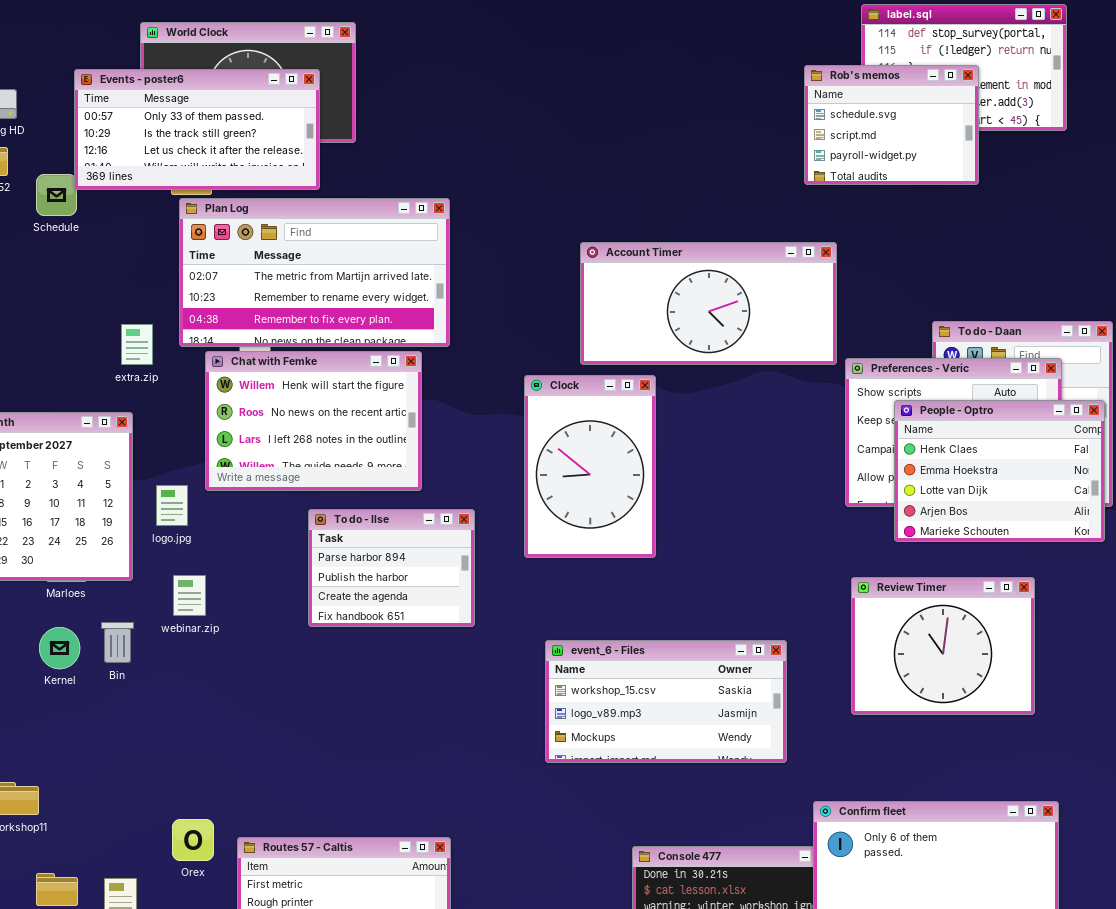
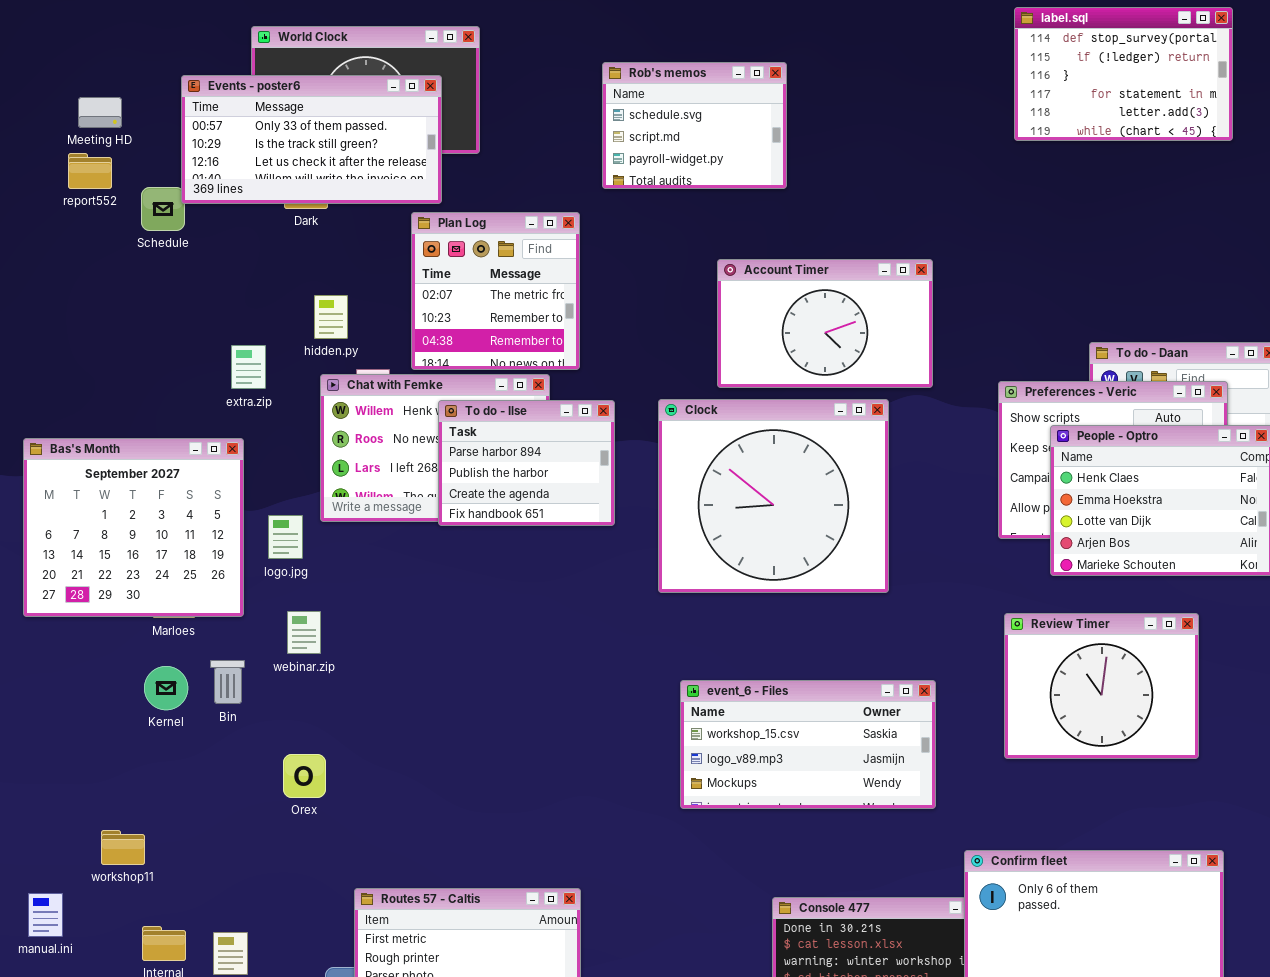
Rob's memos: [804,65,979,185] -> [602,62,787,189], moved
Plan Log: [179,198,450,347] -> [411,212,580,370], resized
Account Timer: [580,242,837,365] -> [717,259,933,388], resized
Clock: [524,375,656,558] -> [658,399,889,593], resized
To do - Ilse: [308,509,475,627] -> [438,400,615,526], moved
Orex: [172,819,214,861] -> [283,754,326,798], moved

